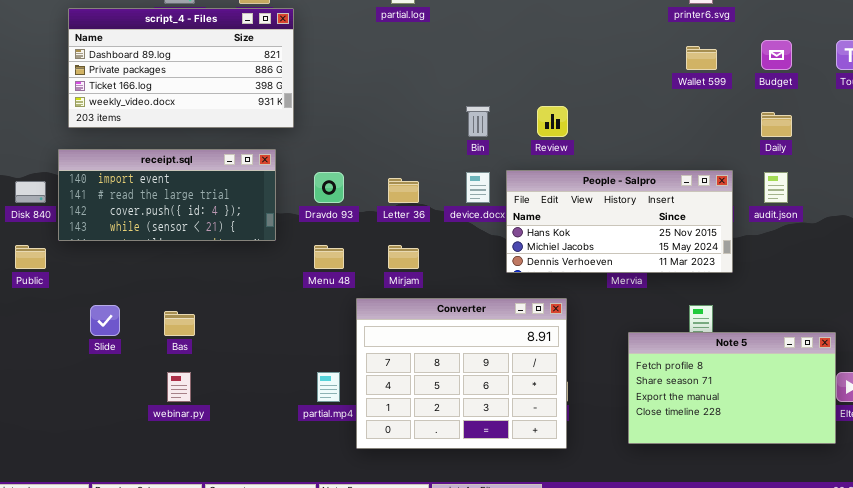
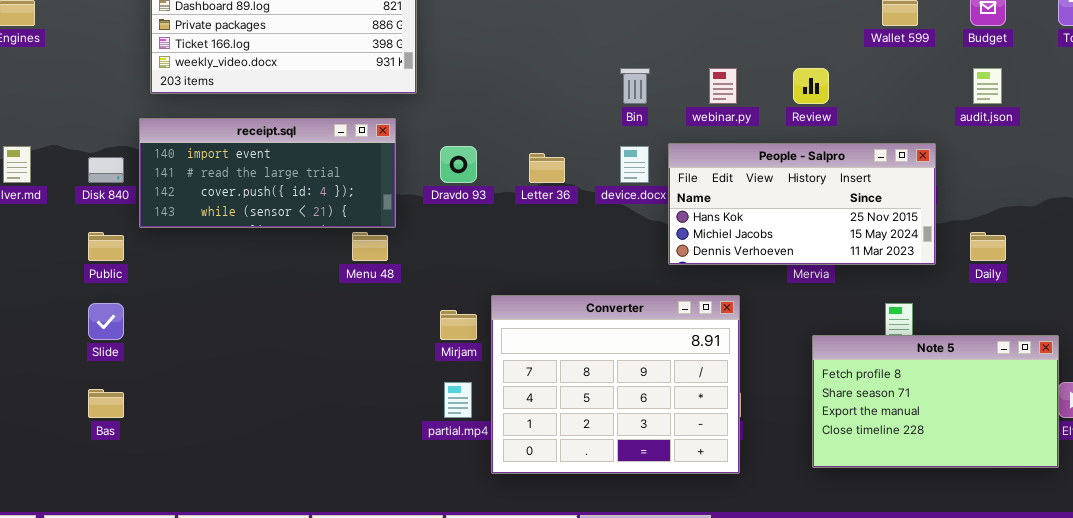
Review: [537,106,568,137] -> [793,68,829,104], moved
Daily: [761,112,792,137] -> [970,232,1006,261], moved
audit.json: [764,172,788,203] -> [973,68,1002,104], moved
Menu 48: [314,245,344,269] -> [352,232,388,261], moved
Mirjam: [388,245,419,269] -> [440,310,477,340], moved
Slide: [90,305,120,336] -> [88,303,124,340], moved
Bas: [164,311,195,336] -> [88,389,124,418], moved
webinar.py: [167,372,191,402] -> [709,68,737,104], moved

